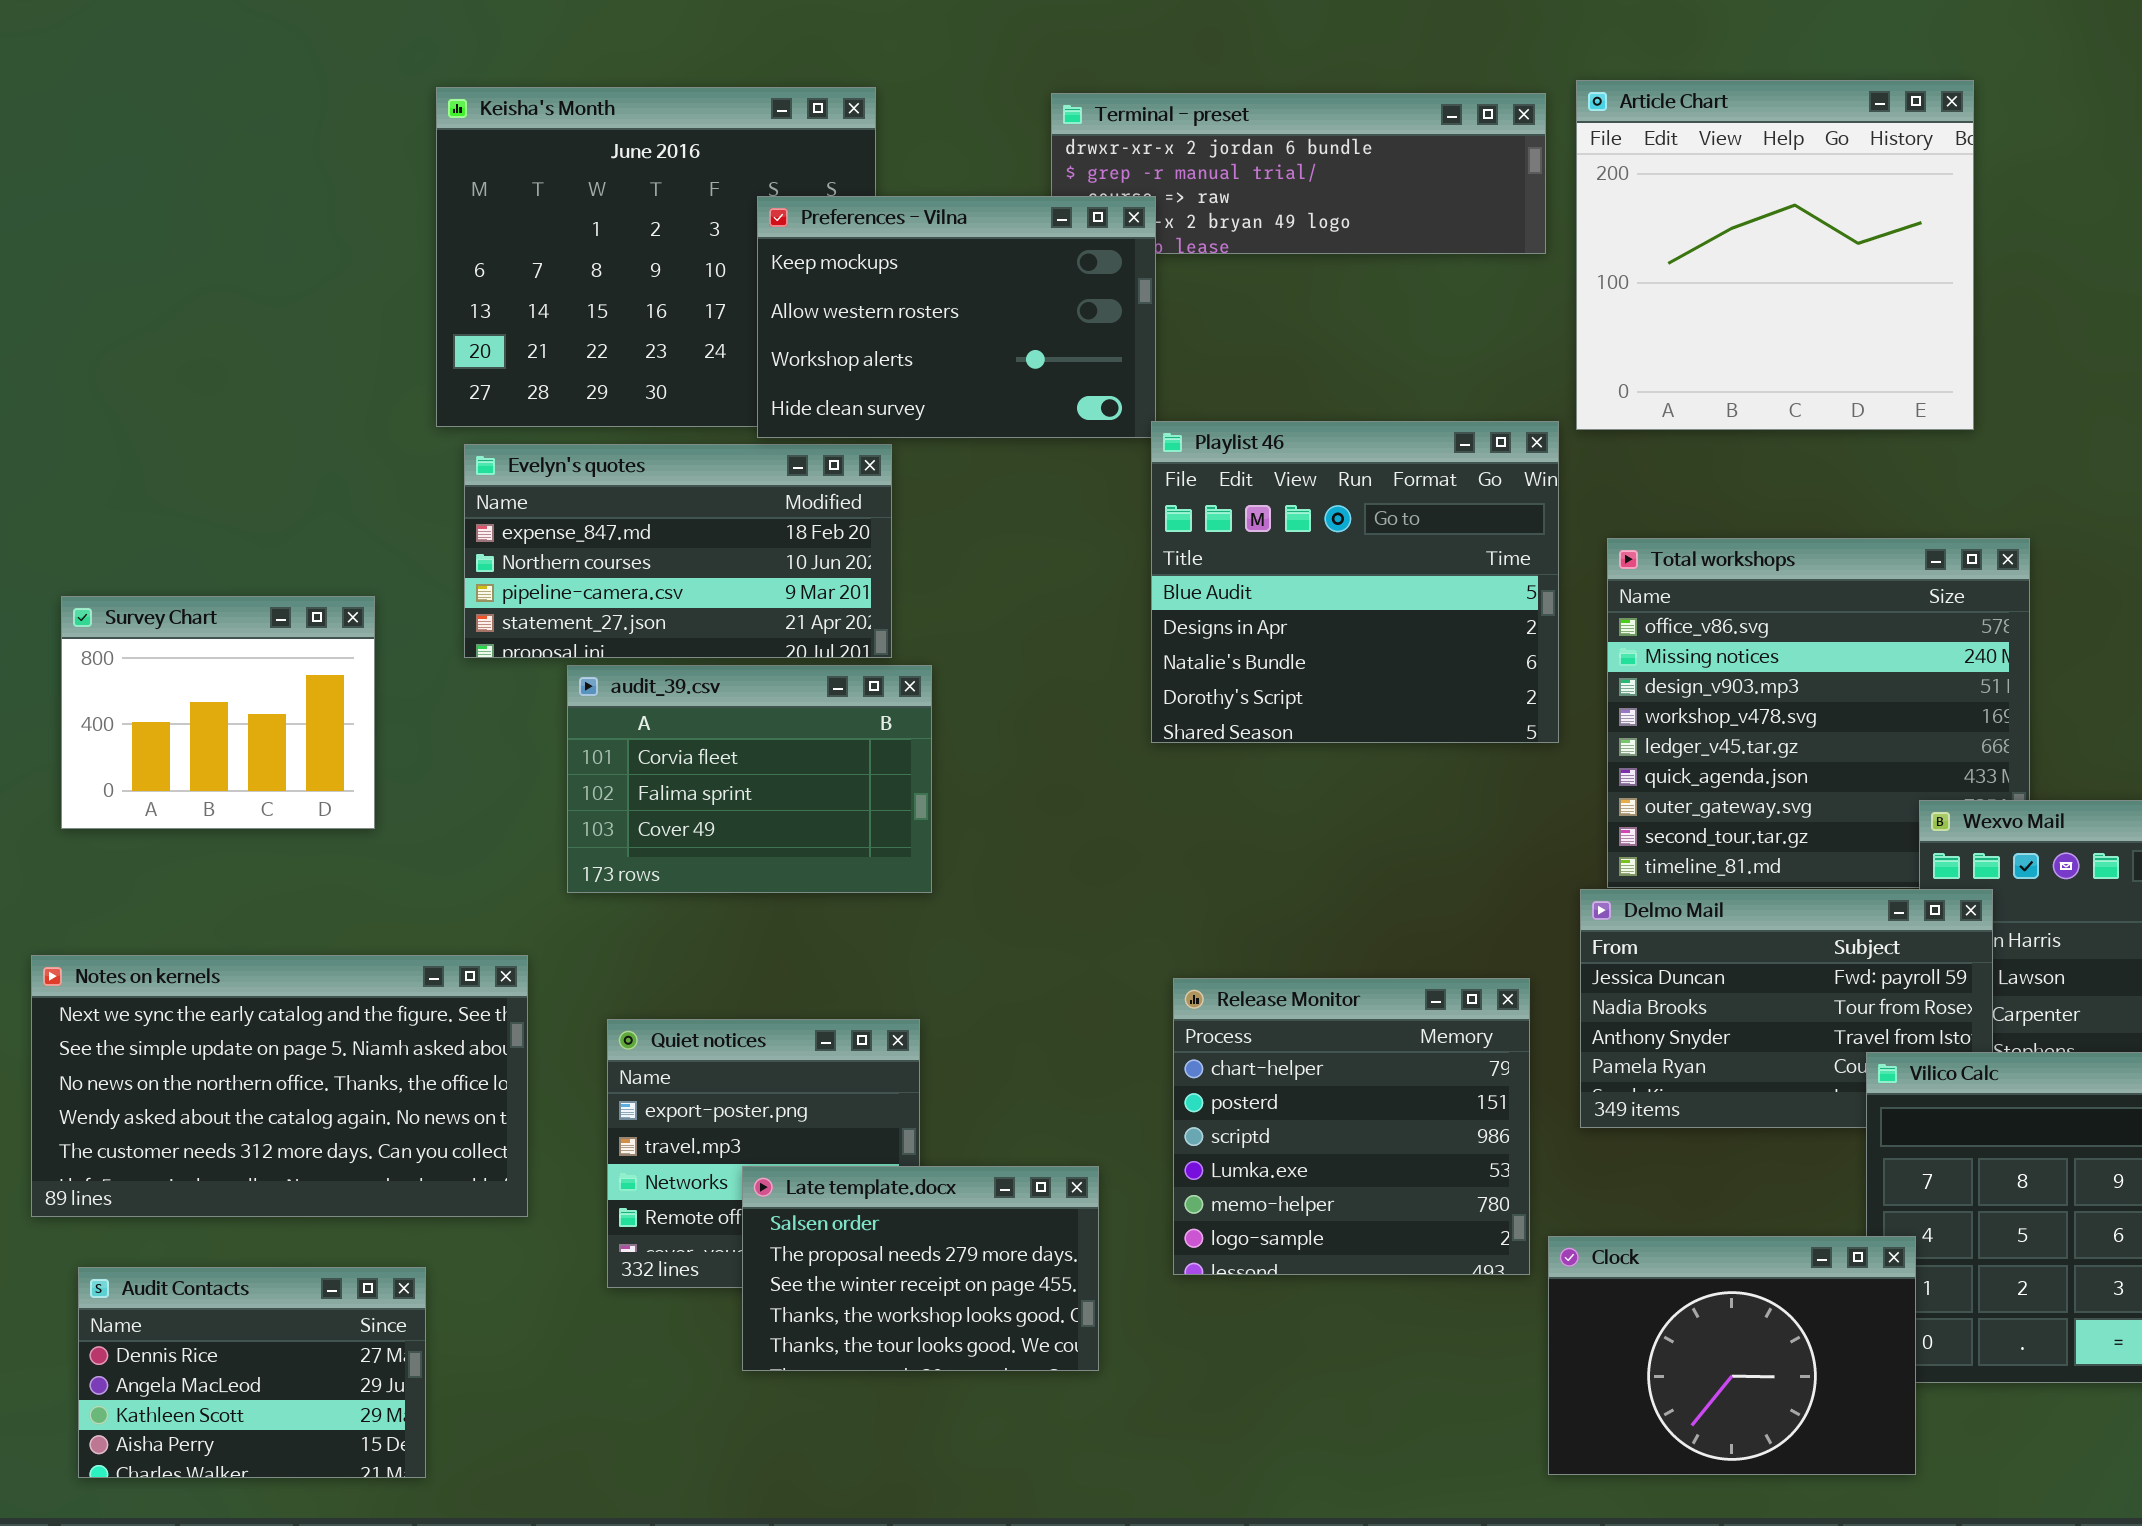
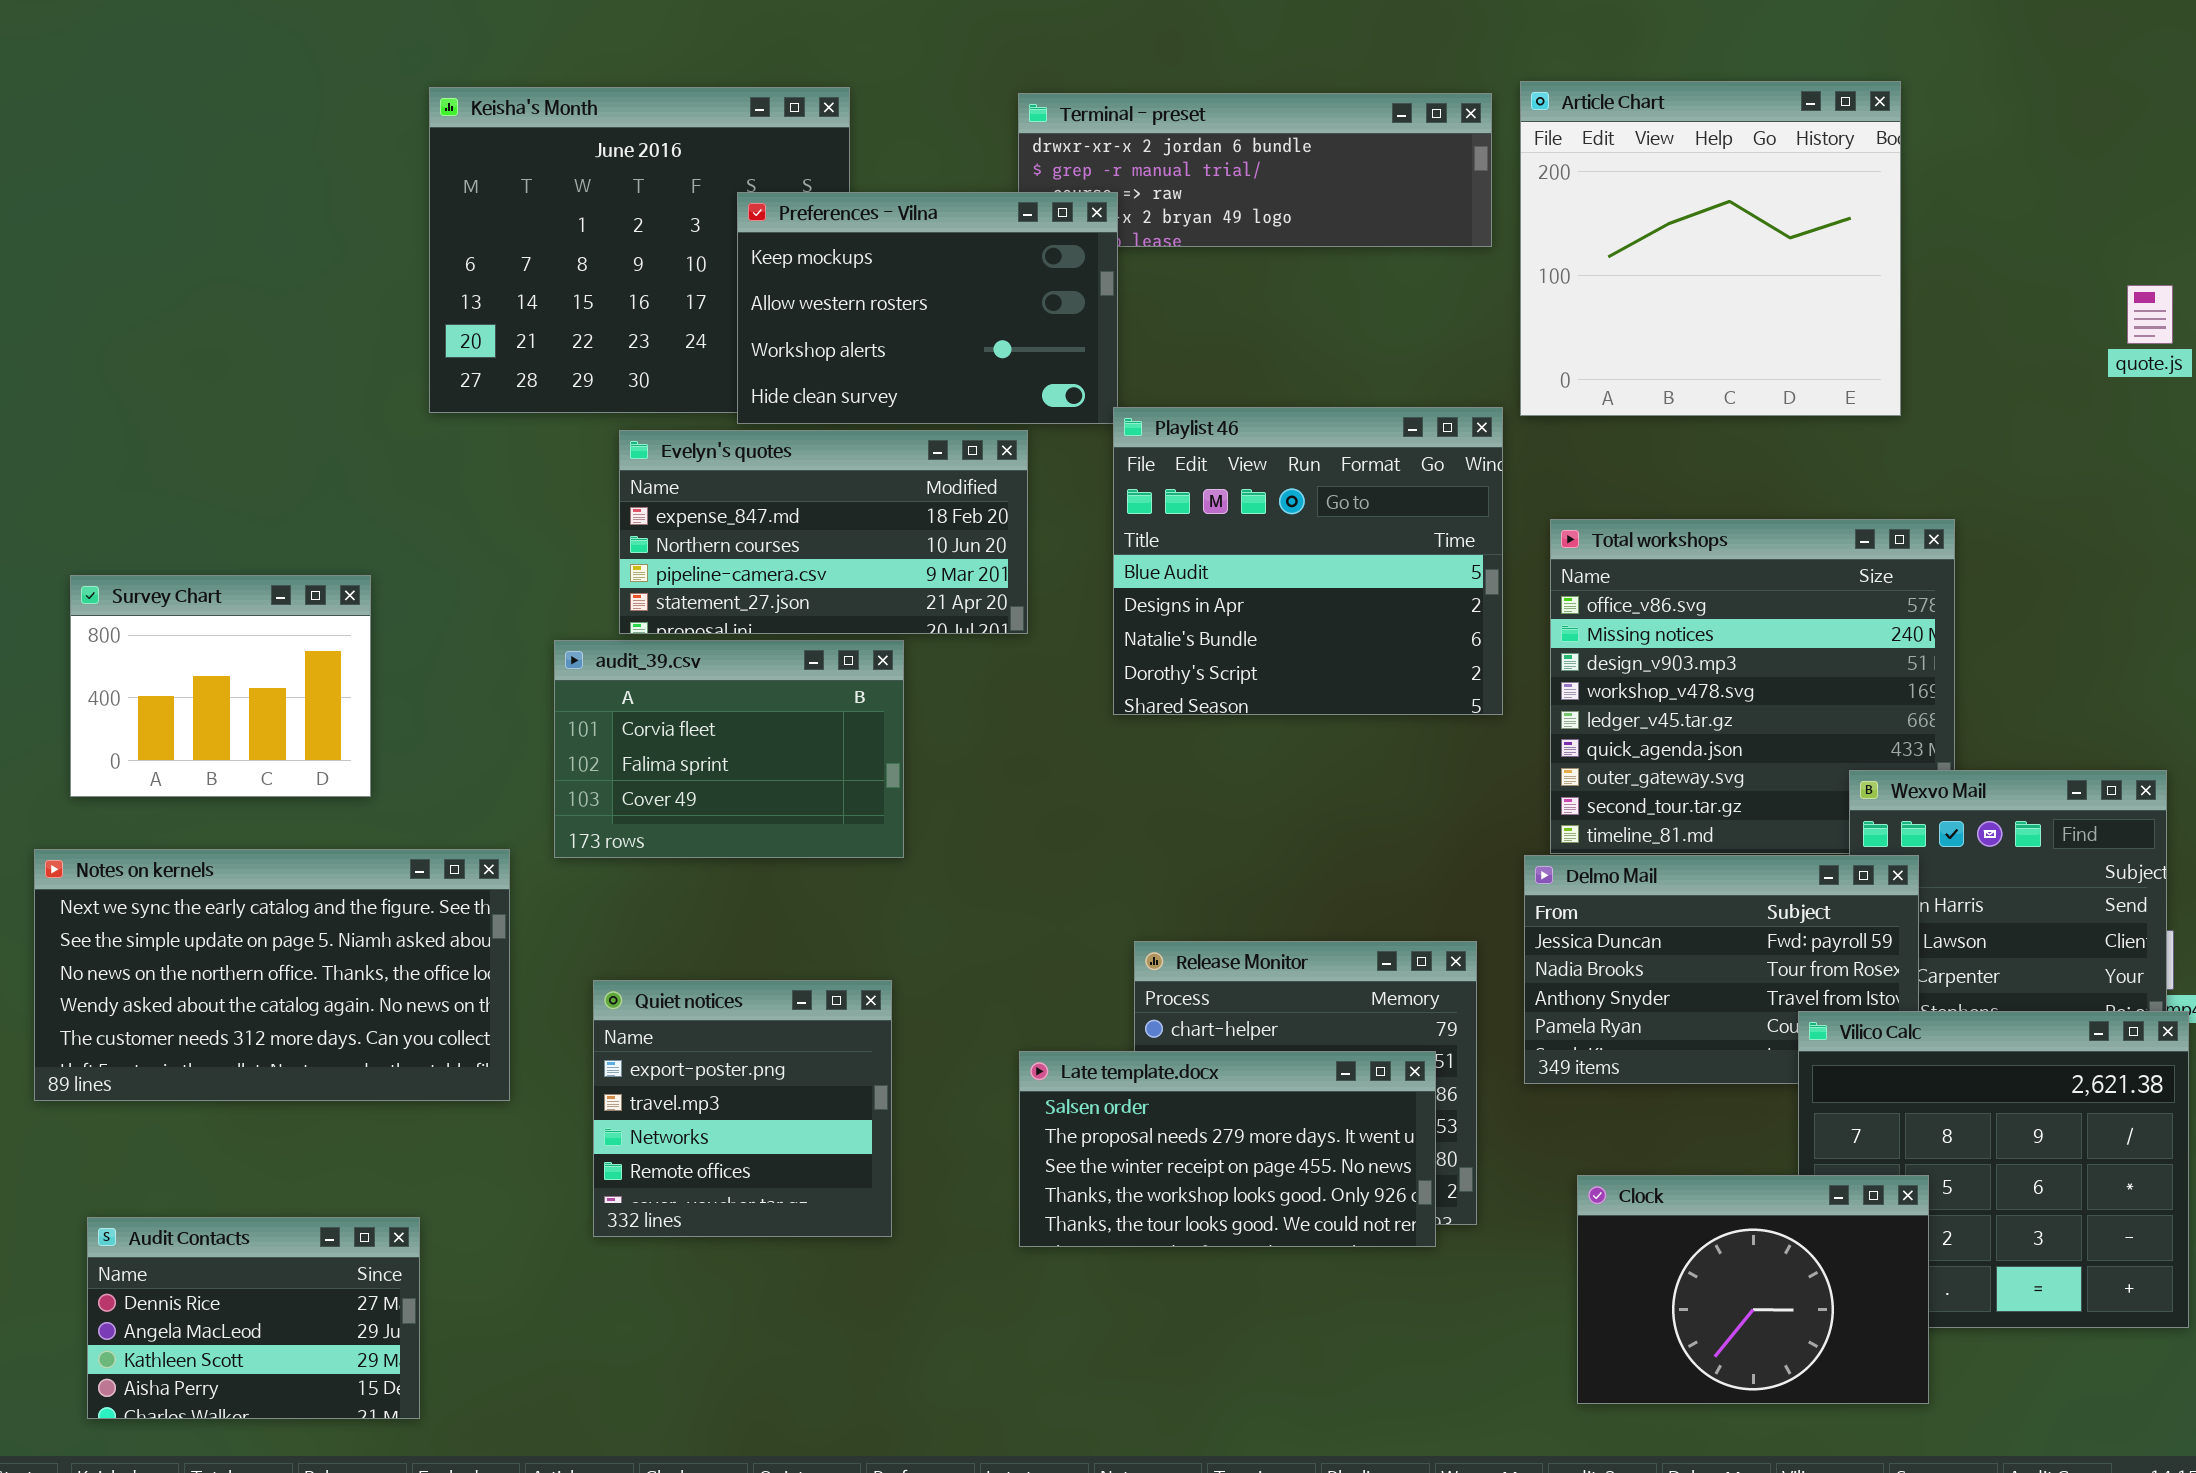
Evelyn's quotes: [464,444,892,658] -> [619,430,1028,634], moved
Notes on kernels: [31,955,528,1217] -> [34,849,510,1101], moved
Late template.docx: [742,1166,1099,1371] -> [1019,1051,1436,1247], moved, resized
Clock: [1548,1236,1916,1475] -> [1577,1175,1929,1404], moved

